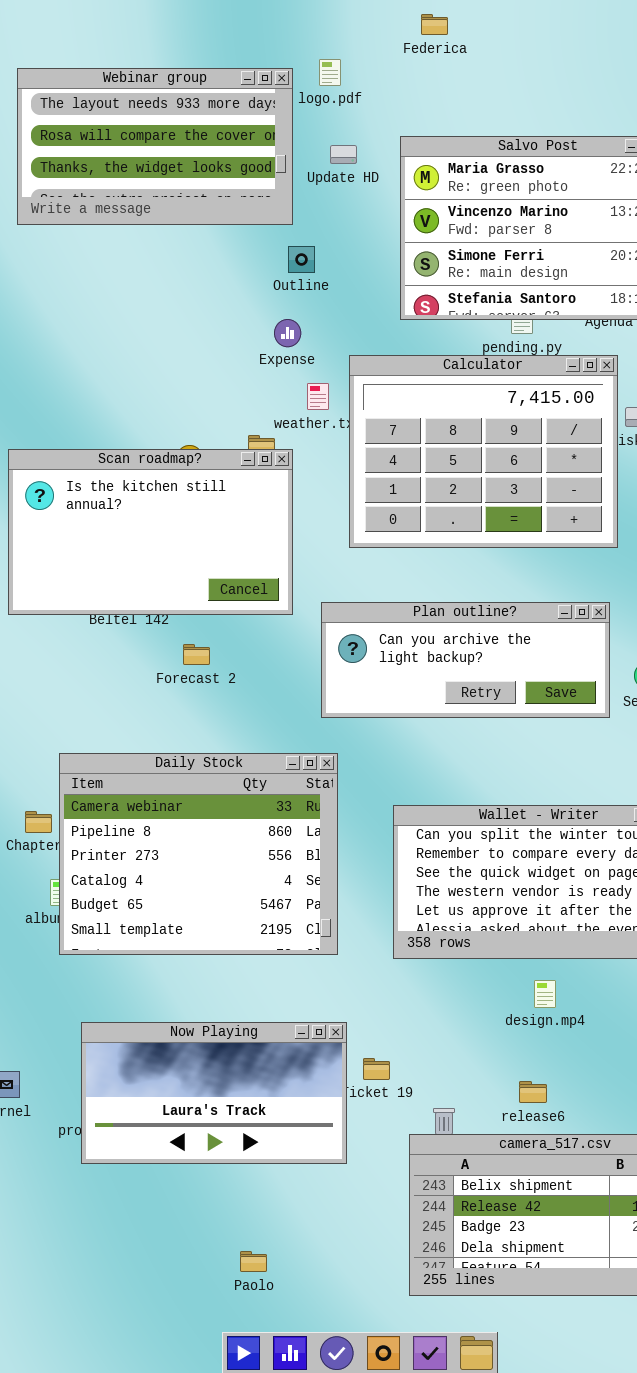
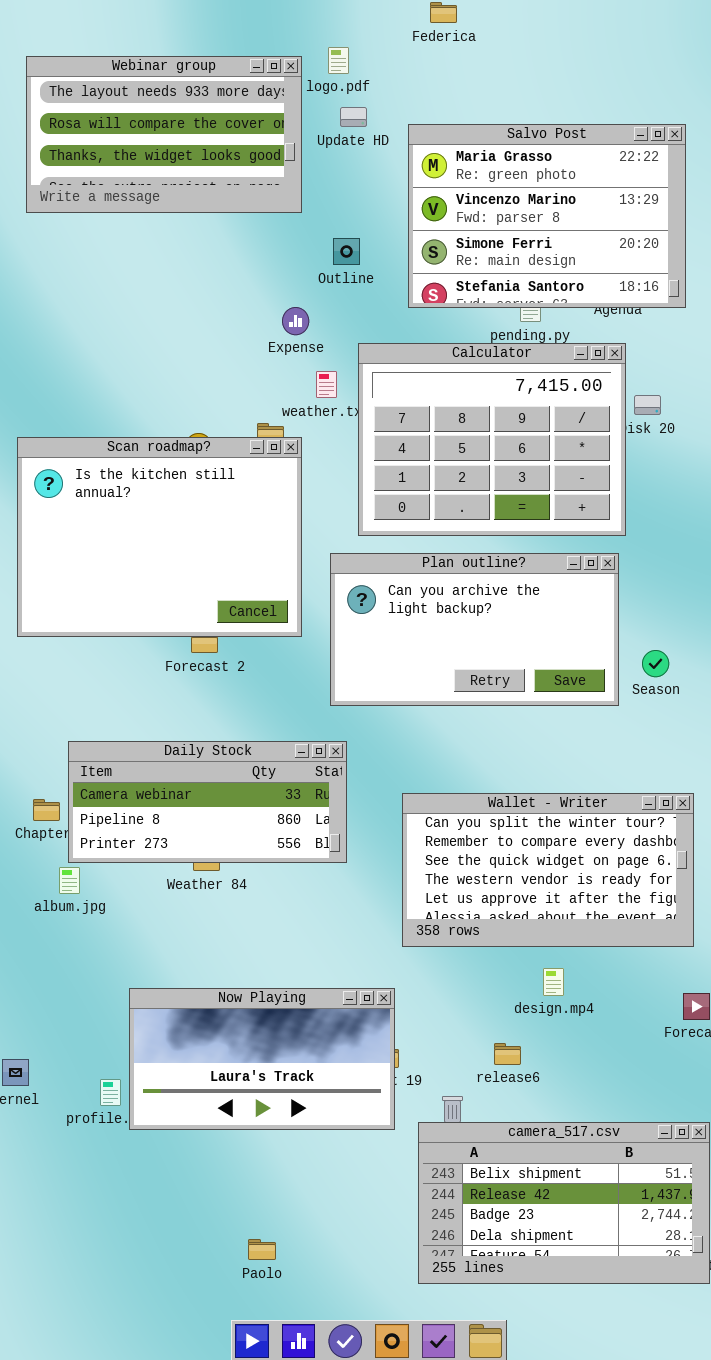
Update HD: [330,145,357,164] -> [340,107,367,127], moved
Outline: [288,246,315,273] -> [333,238,360,265], moved
Scan roadmap?: [8,449,293,615] -> [17,437,302,637], resized
Plan outline?: [321,602,610,718] -> [330,553,619,706], resized
Daily Stock: [59,753,338,955] -> [68,741,347,863], resized
Now Playing: [81,1022,347,1164] -> [129,988,395,1130], moved
release6: [519,1081,547,1103] -> [494,1043,521,1065], moved

